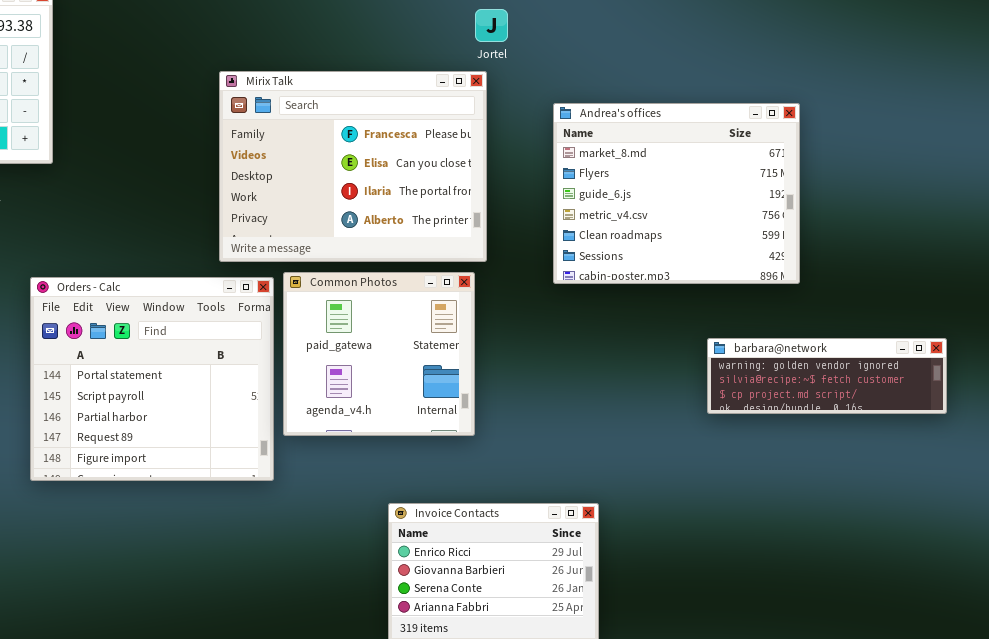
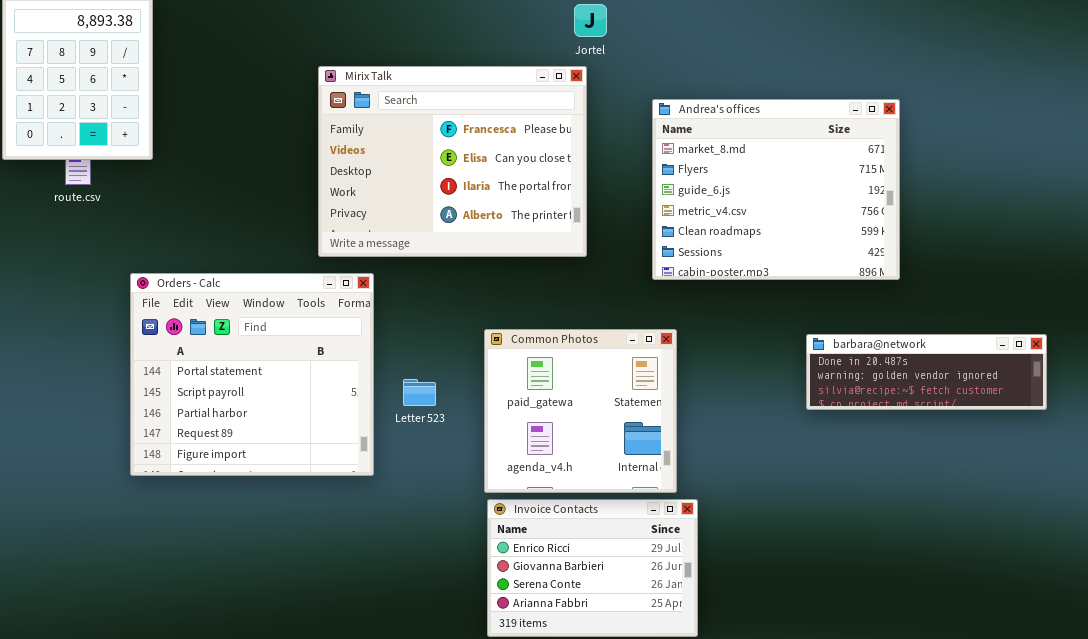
Common Photos: [283,272,475,436] -> [484,329,677,493], moved
barbara@network: [707,338,947,414] -> [806,334,1047,410], scrolled up 1 row

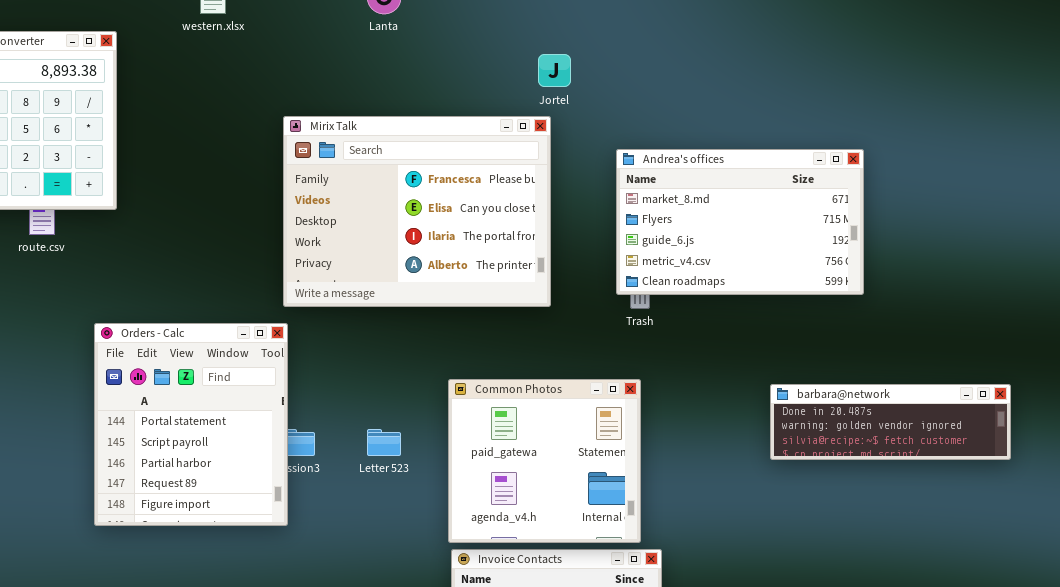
Andrea's offices: [652,99,900,280] -> [616,149,864,295], resized
Orders - Calc: [130,273,374,476] -> [94,323,288,526], resized

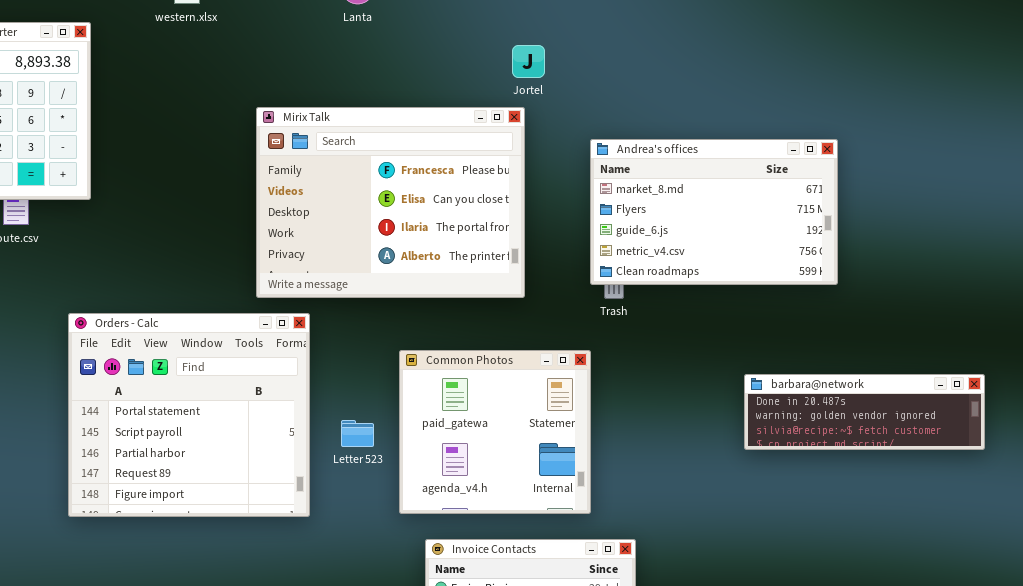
Orders - Calc: [94,323,288,526] -> [68,313,310,517], resized
Common Photos: [448,379,641,543] -> [399,350,591,514], moved

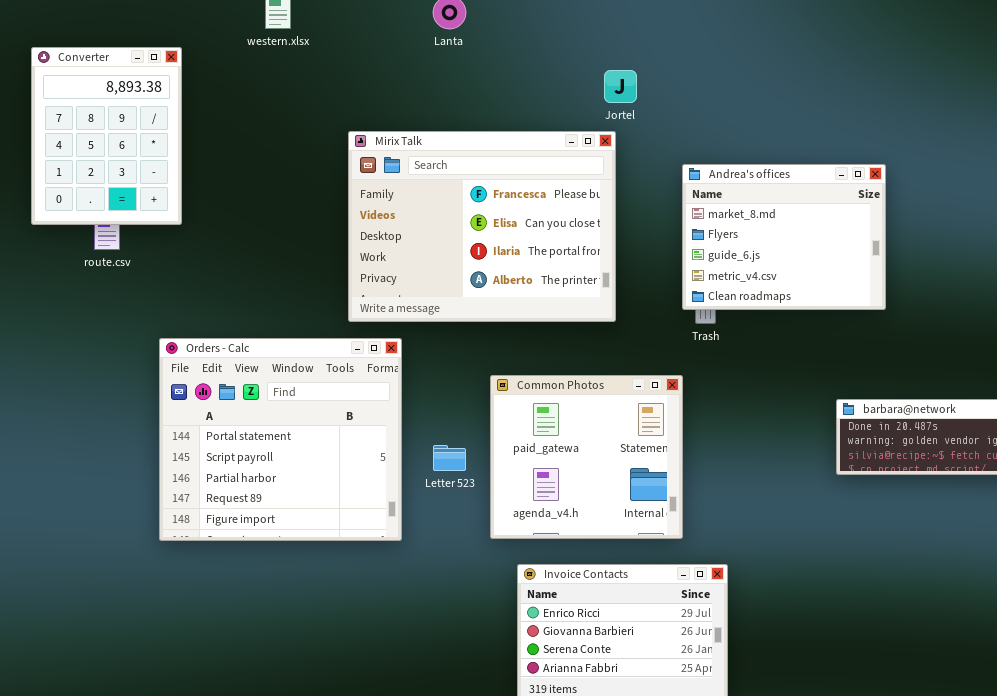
Andrea's offices: [590,139,838,285] -> [682,164,886,310], resized

